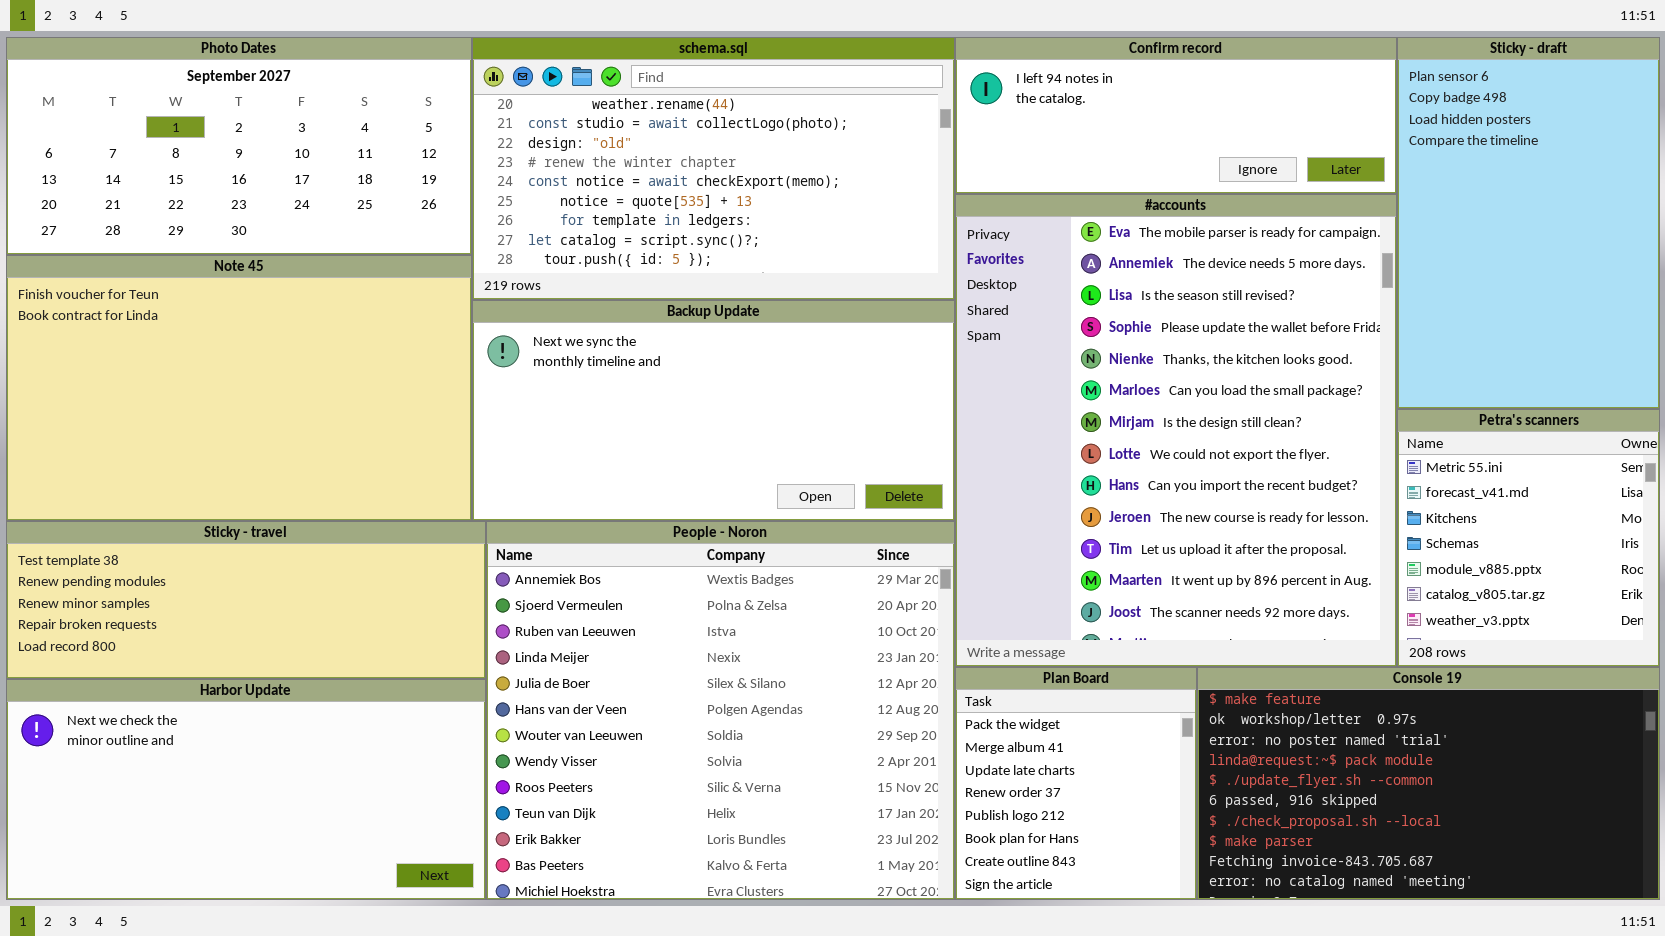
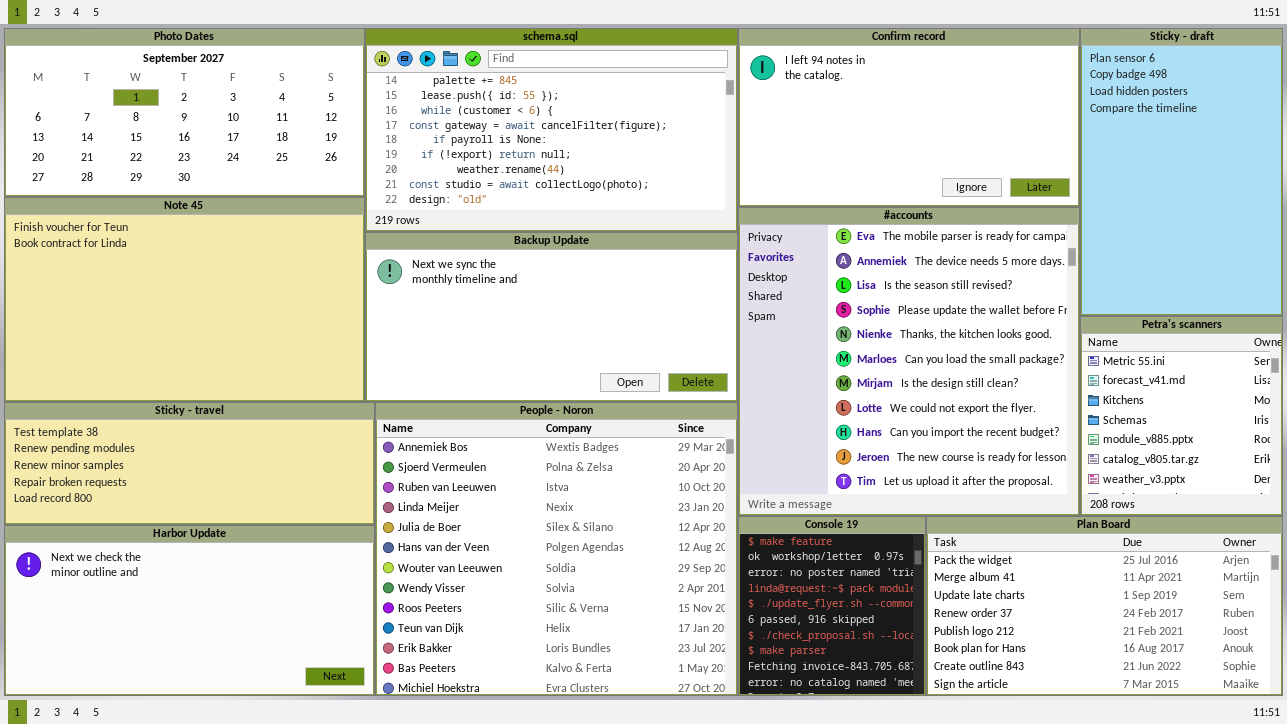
schema.sql: [472,37,955,300] -> [365,28,738,232], scrolled up 6 rows
Confirm record: [955,37,1397,194] -> [738,28,1080,207], resized
#accounts: [955,194,1397,667] -> [738,207,1080,516], resized
Plan Board: [955,667,1197,900] -> [926,516,1283,696], moved, resized
Console 19: [1197,667,1660,900] -> [738,516,926,696], moved, resized

